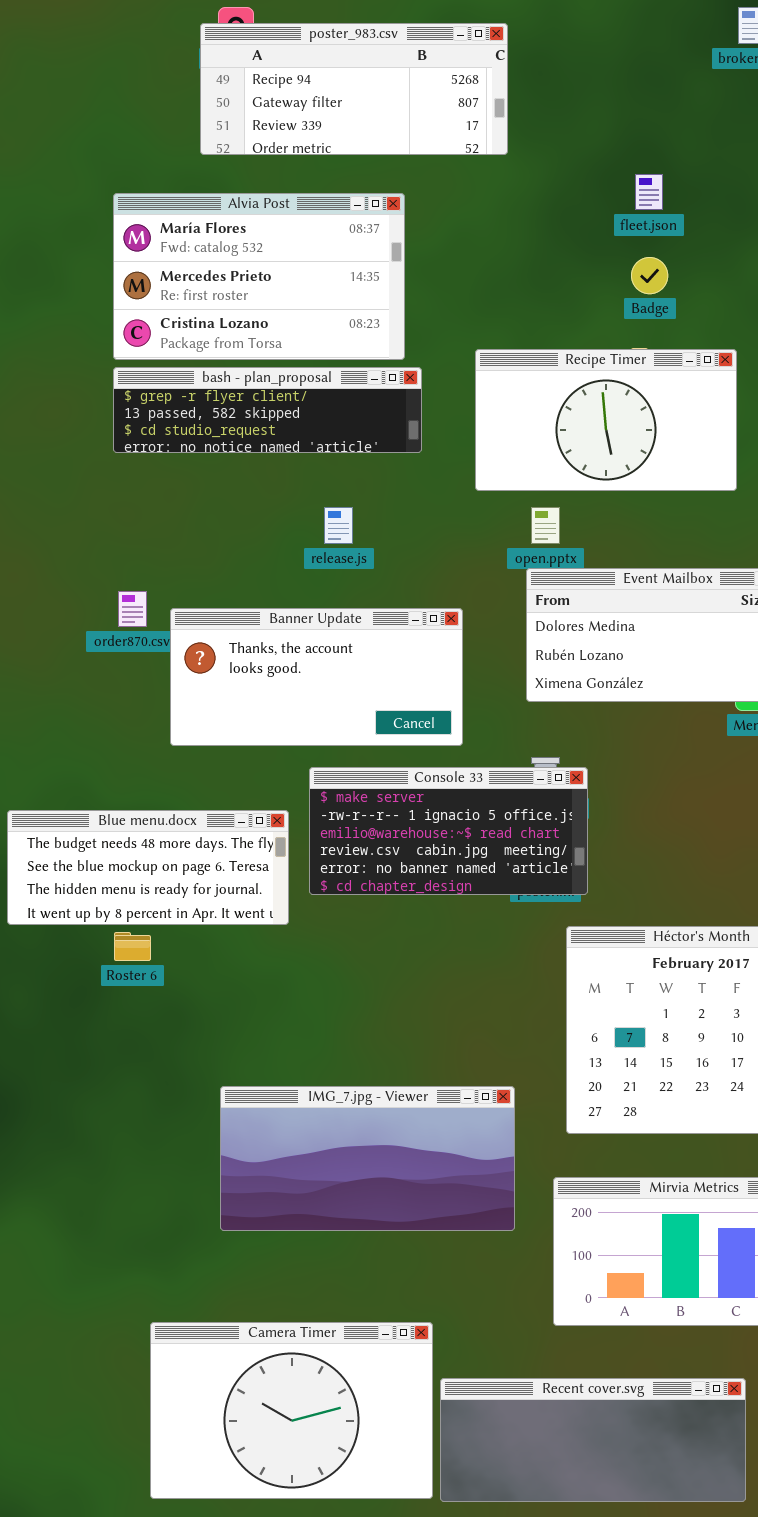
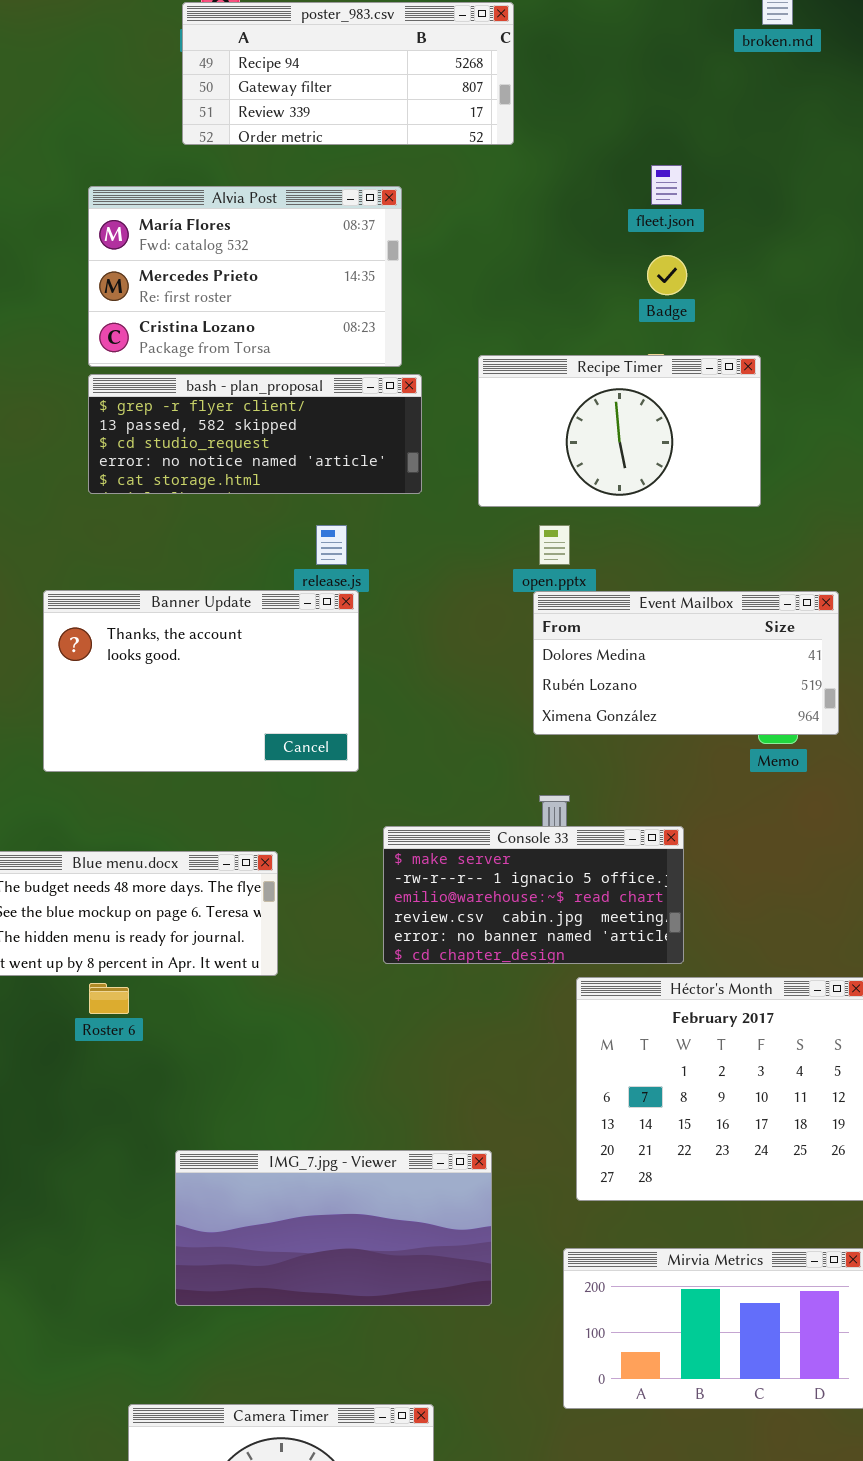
bash - plan_proposal: [113,367,422,453] -> [88,374,422,494], resized
Banner Update: [170,608,463,746] -> [43,590,359,772], moved, resized
Console 33: [309,767,588,895] -> [383,826,684,964], moved
IMG_7.jpg - Viewer: [220,1086,515,1231] -> [175,1150,492,1306], moved

